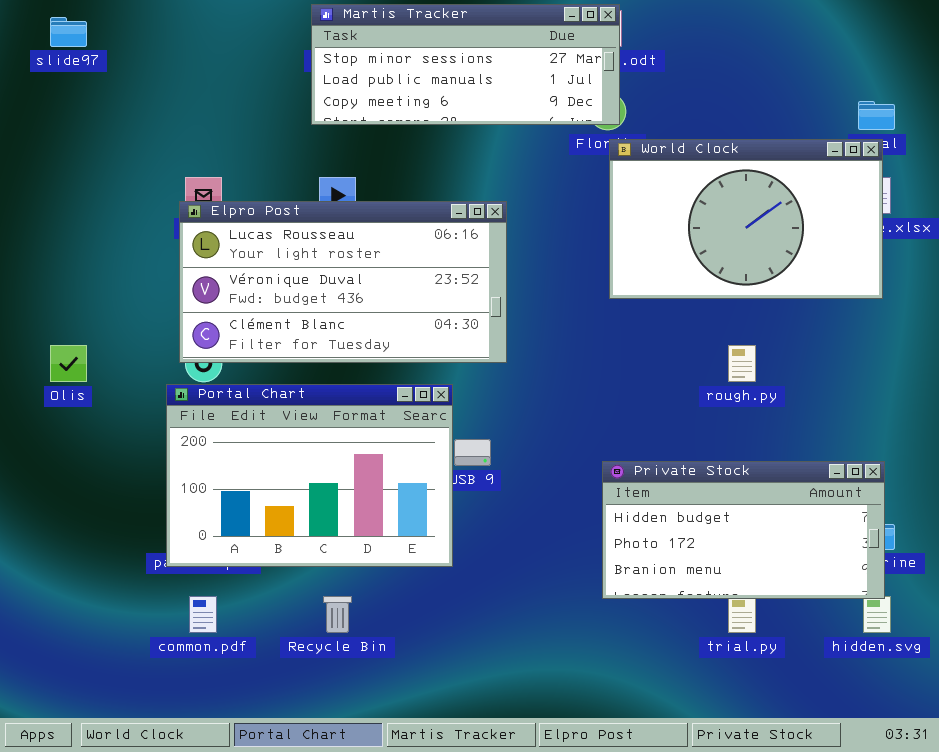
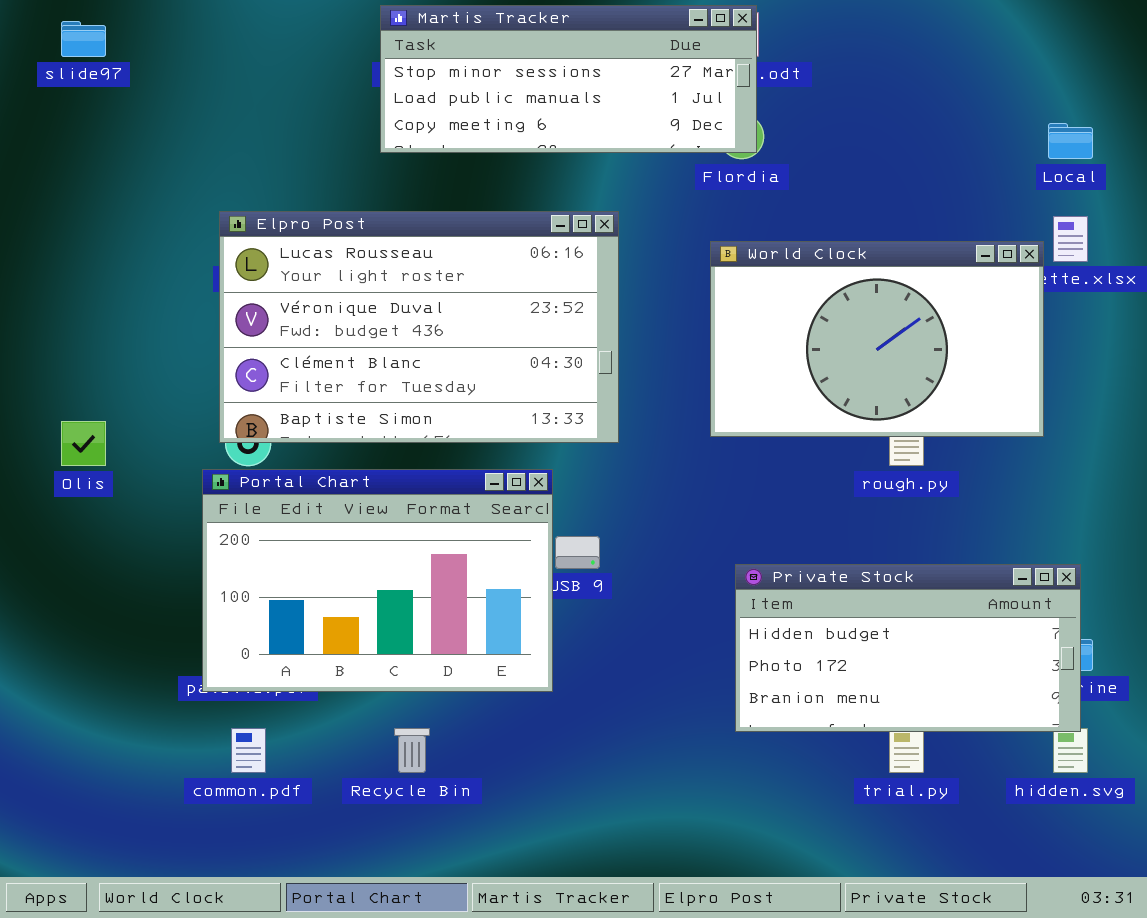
World Clock: [609,139,883,299] -> [710,241,1044,437], moved
Elpro Post: [179,201,507,363] -> [219,211,619,443], resized

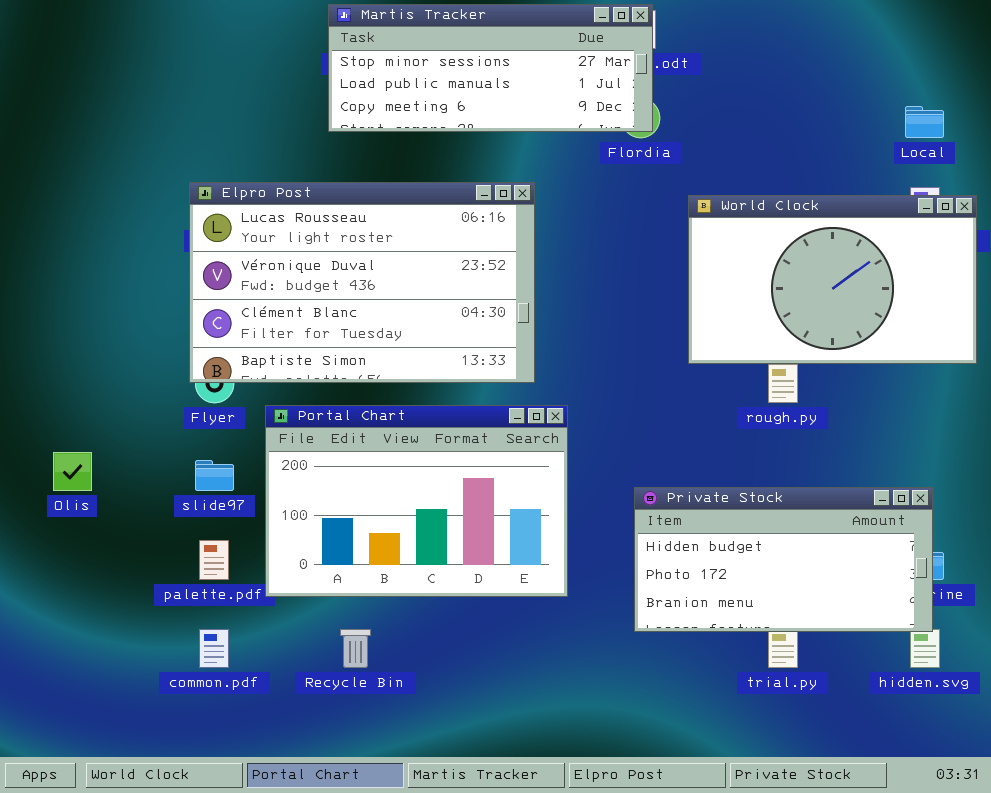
slide97: [61,21,106,57] -> [195,460,234,491], moved
World Clock: [710,241,1044,437] -> [688,195,977,364], moved
Olis: [61,421,106,466] -> [53,452,92,491], moved
Portal Chart: [202,469,553,692] -> [265,405,568,597], moved

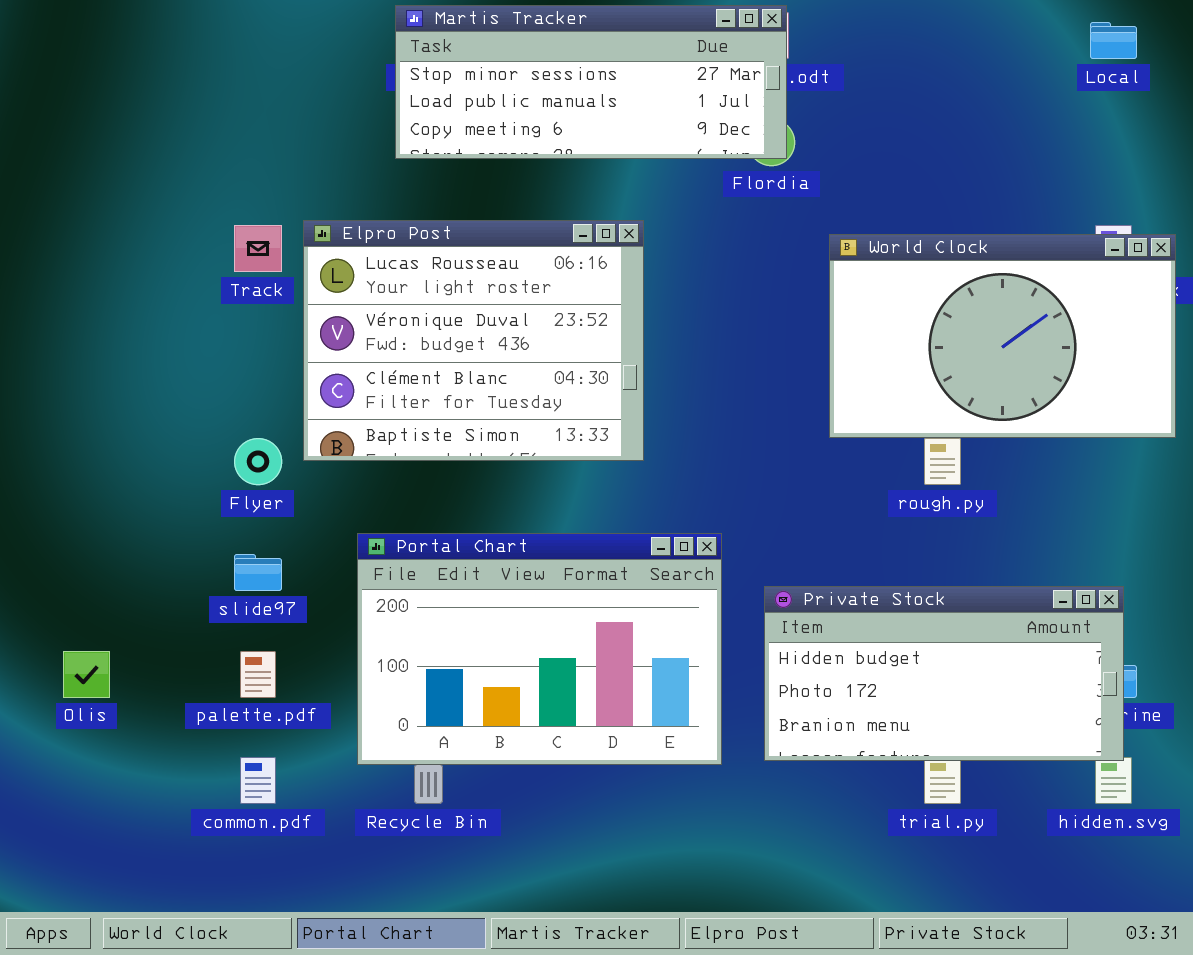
Local: [905,106,944,138] -> [1090,22,1137,59], moved
Elpro Post: [189,182,535,383] -> [303,220,644,461], resized
Portal Chart: [265,405,568,597] -> [357,533,722,765], moved
Olis: [53,452,92,491] -> [63,651,110,698], moved

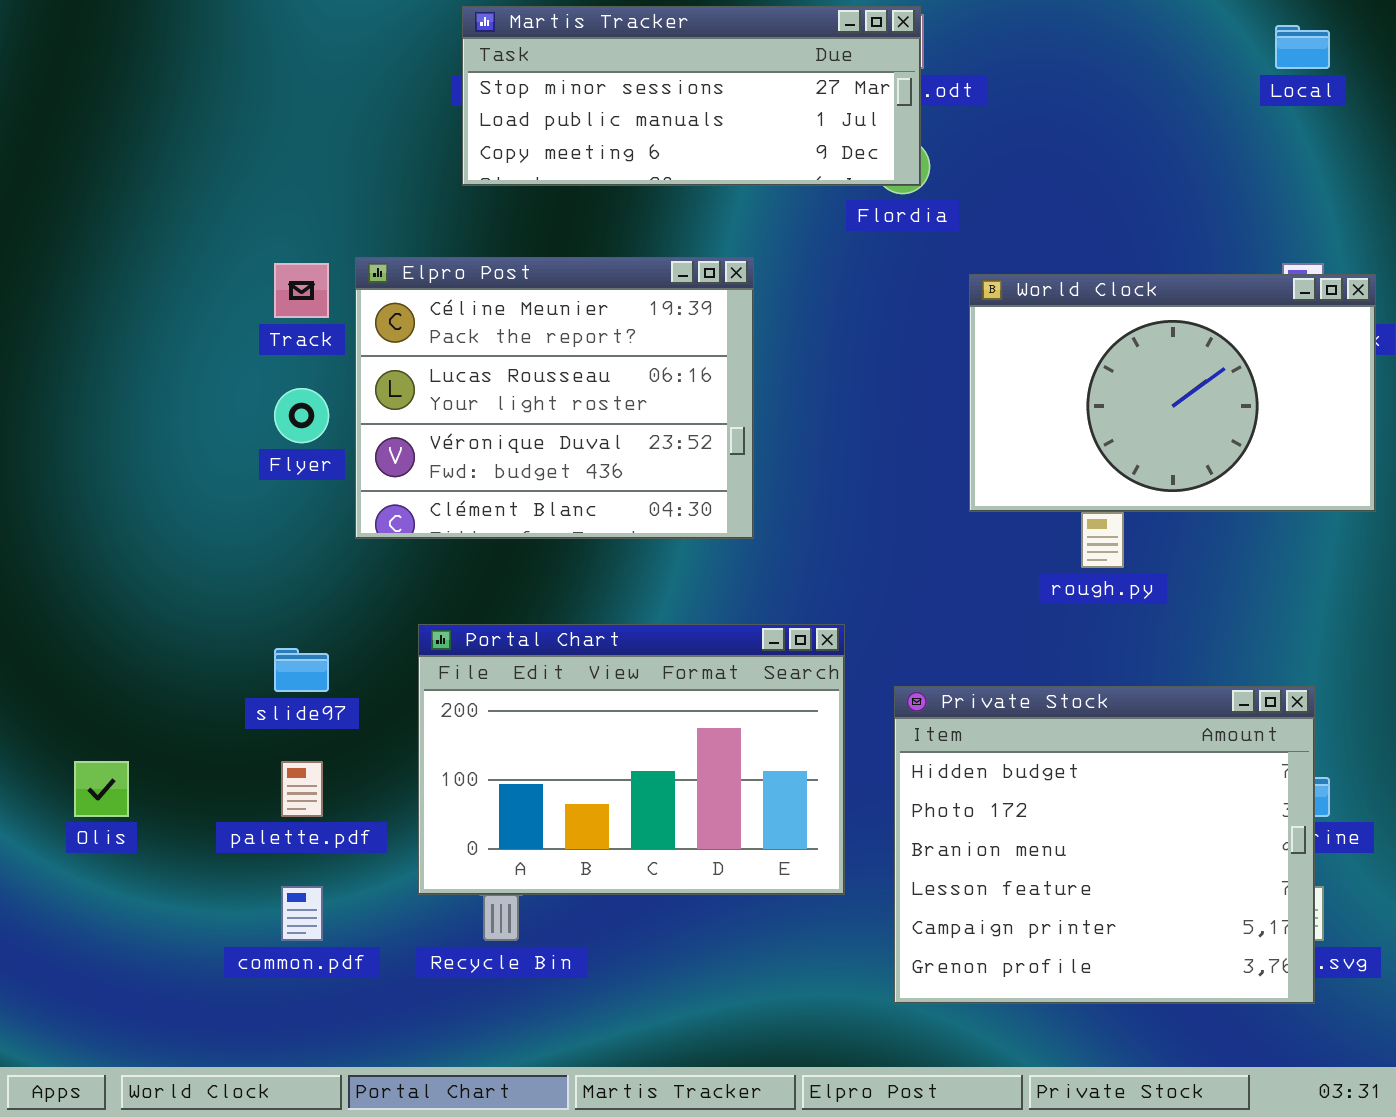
Elpro Post: [303,220,644,461] -> [355,257,754,539], scrolled up 1 row
Flyer: [234,438,282,485] -> [274,388,329,443], moved
Private Stock: [764,586,1124,761] -> [894,686,1315,1004], resized

